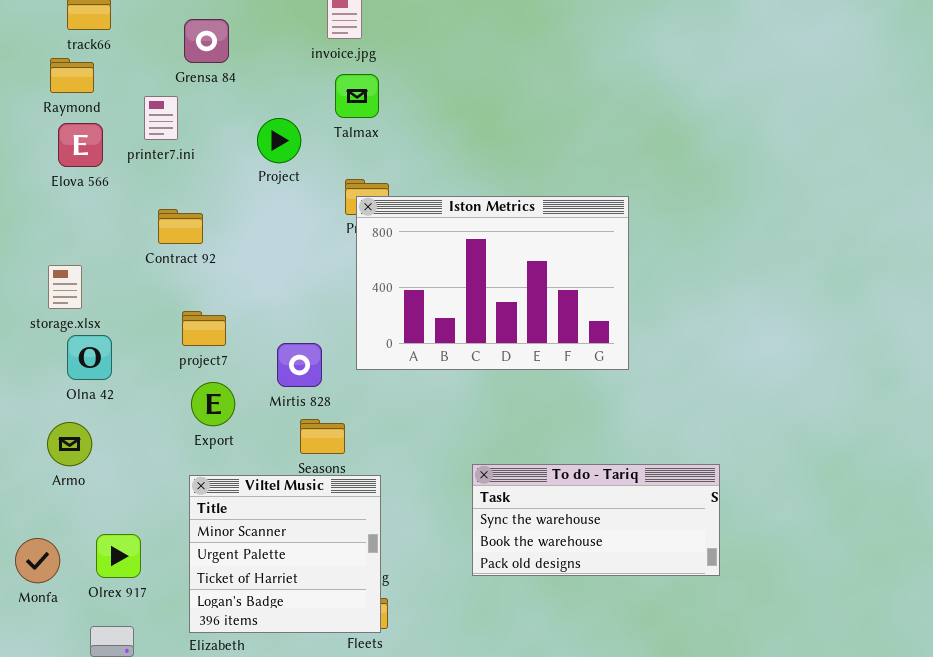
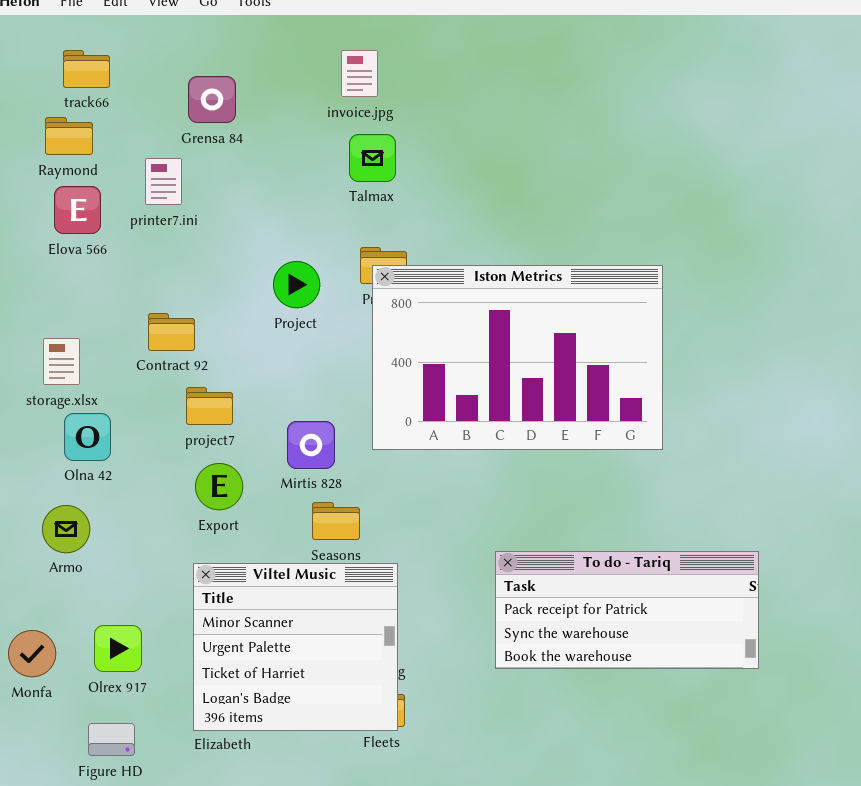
Project: [257,118,301,163] -> [273,261,320,308], moved
Contract 92: [158,209,203,244] -> [148,313,195,351], moved
To do - Tariq: [472,464,720,576] -> [495,551,759,669], scrolled up 1 row

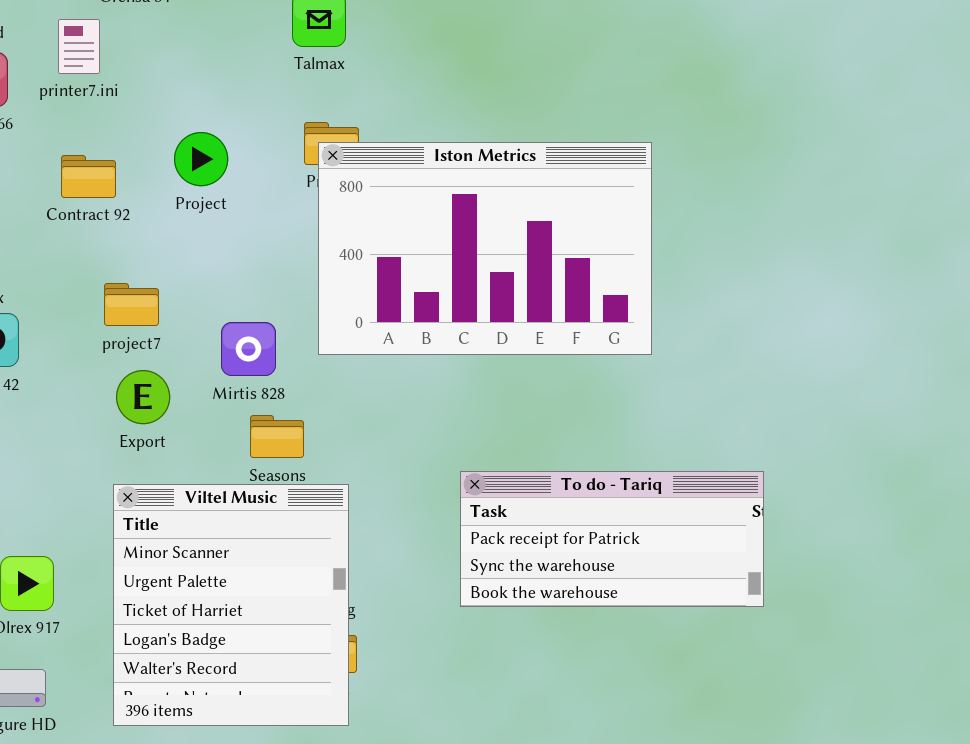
Project: [273,261,320,308] -> [174,132,228,186], moved
Contract 92: [148,313,195,351] -> [61,155,116,198], moved
Viltel Music: [193,563,398,731] -> [113,484,349,726], resized

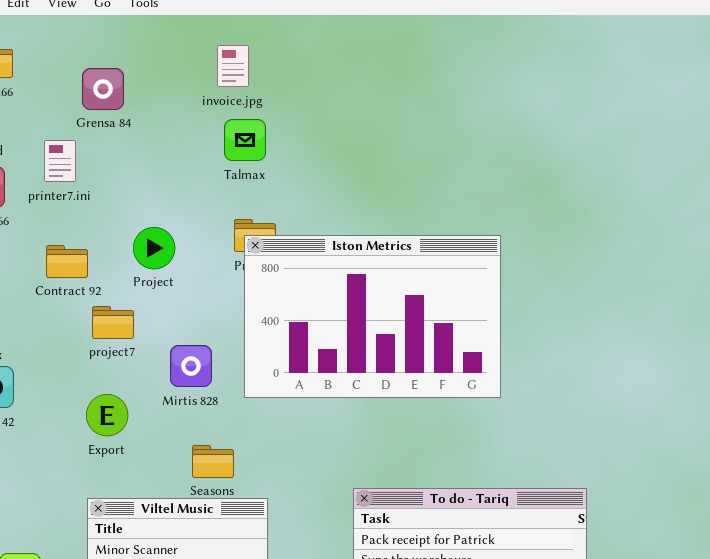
project7: [104,283,159,326] -> [92,306,134,339], moved
Mirtis 828: [221,322,276,376] -> [170,345,212,387], moved
Export: [116,370,170,424] -> [86,394,128,436], moved

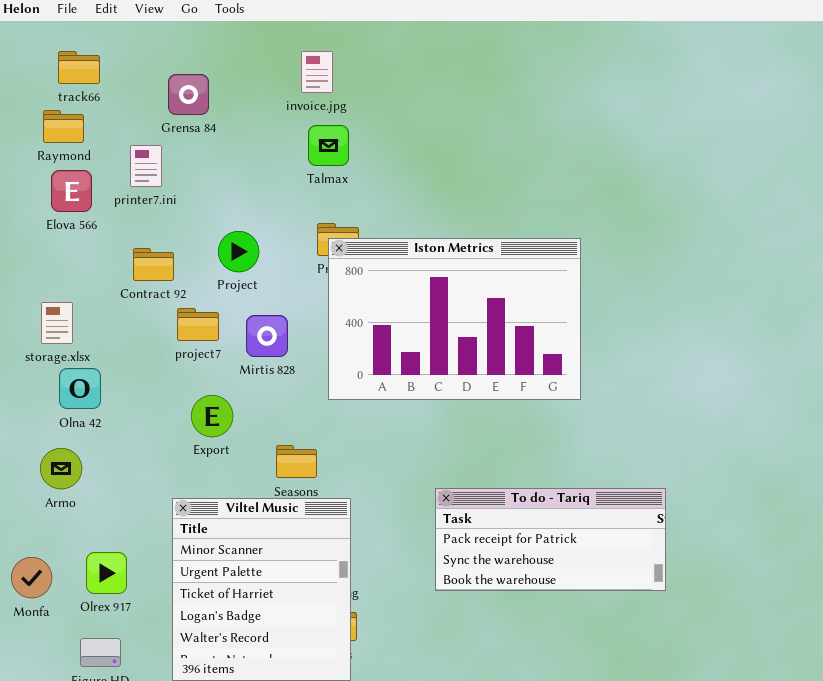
Mirtis 828: [170,345,212,387] -> [246,315,288,357], moved
Export: [86,394,128,436] -> [191,395,233,437], moved

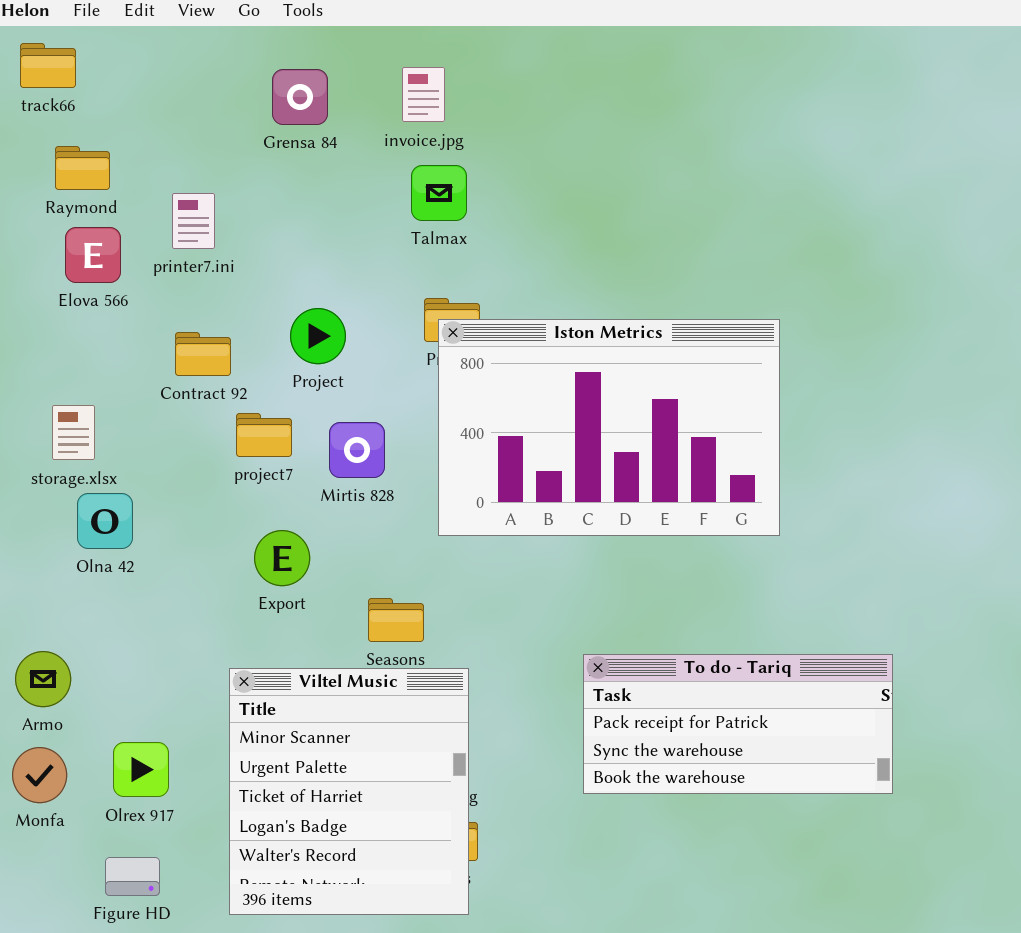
track66: [58,51,100,84] -> [20,43,76,88], moved
Grensa 84: [168,74,209,115] -> [272,69,328,125], moved
Armo: [40,448,82,489] -> [15,651,71,707], moved

